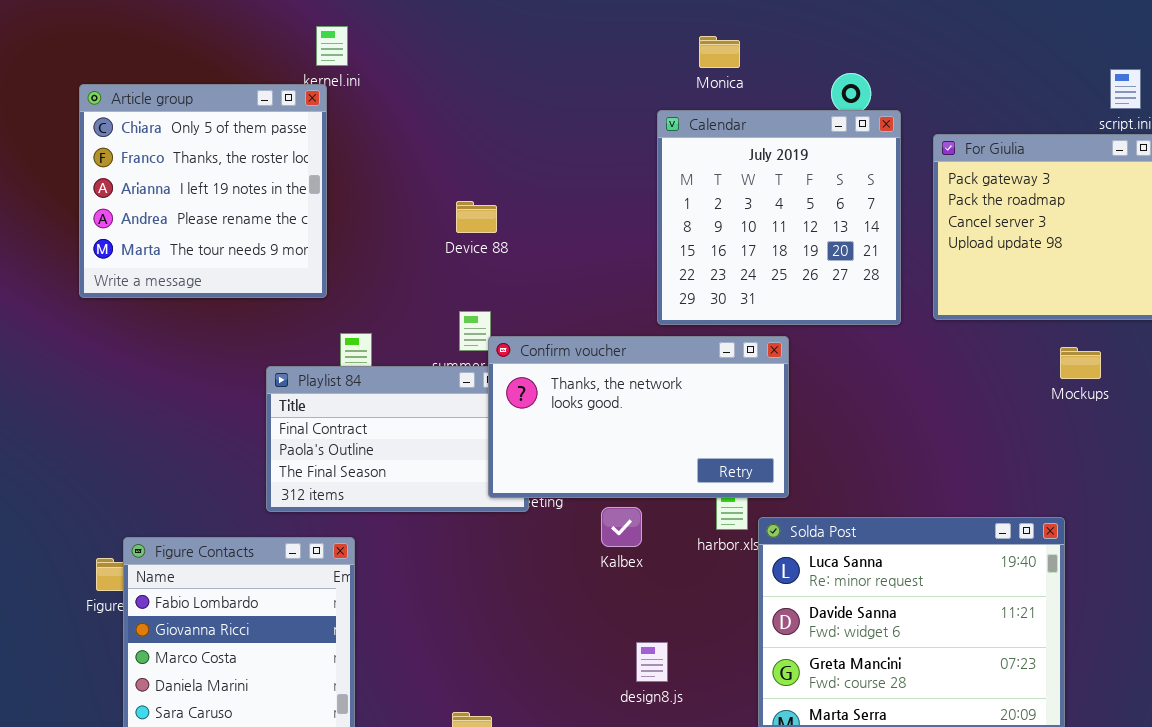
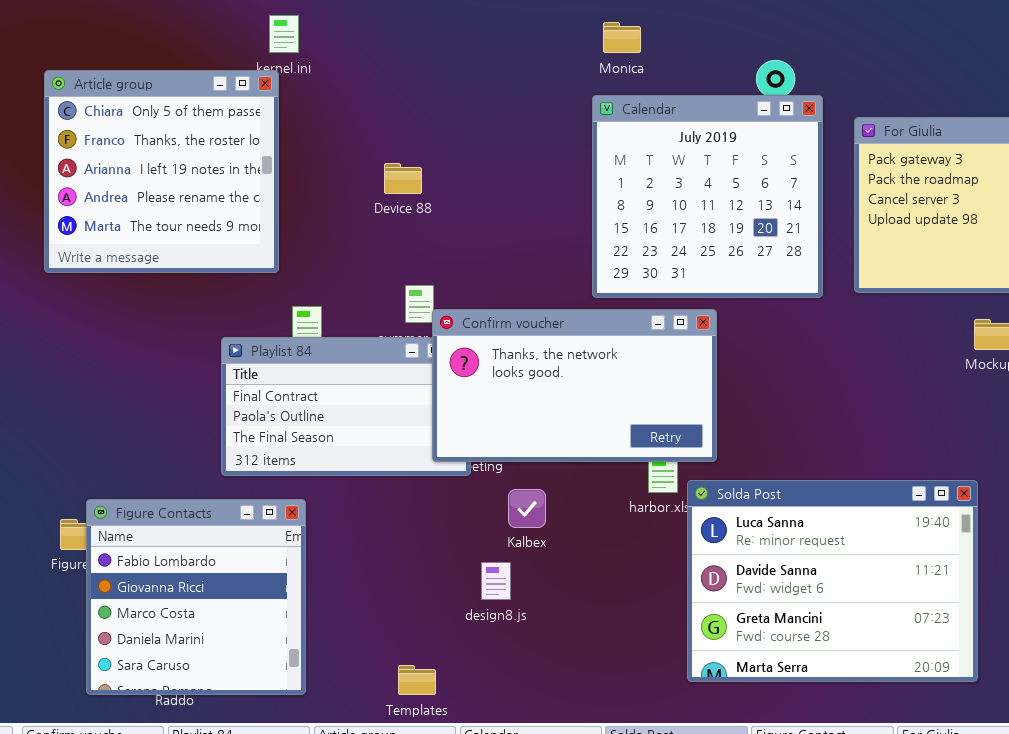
Monica: [699,36,740,68] -> [603,22,641,53], moved
Device 88: [456,201,497,233] -> [384,163,422,194], moved
Kalbex: [601,507,642,547] -> [508,489,546,528], moved
design8.js: [636,642,668,682] -> [481,562,511,600], moved

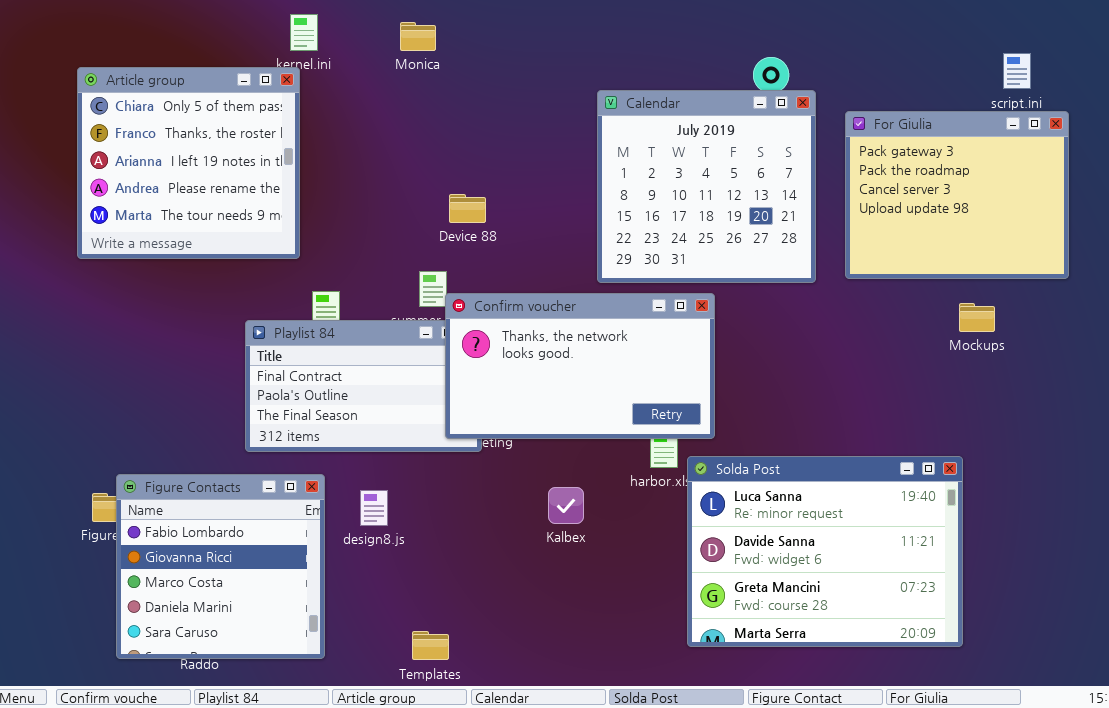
Monica: [603,22,641,53] -> [400,22,436,51], moved
Device 88: [384,163,422,194] -> [449,194,486,223], moved
Kalbex: [508,489,546,528] -> [548,487,584,524], moved
design8.js: [481,562,511,600] -> [360,490,388,526], moved

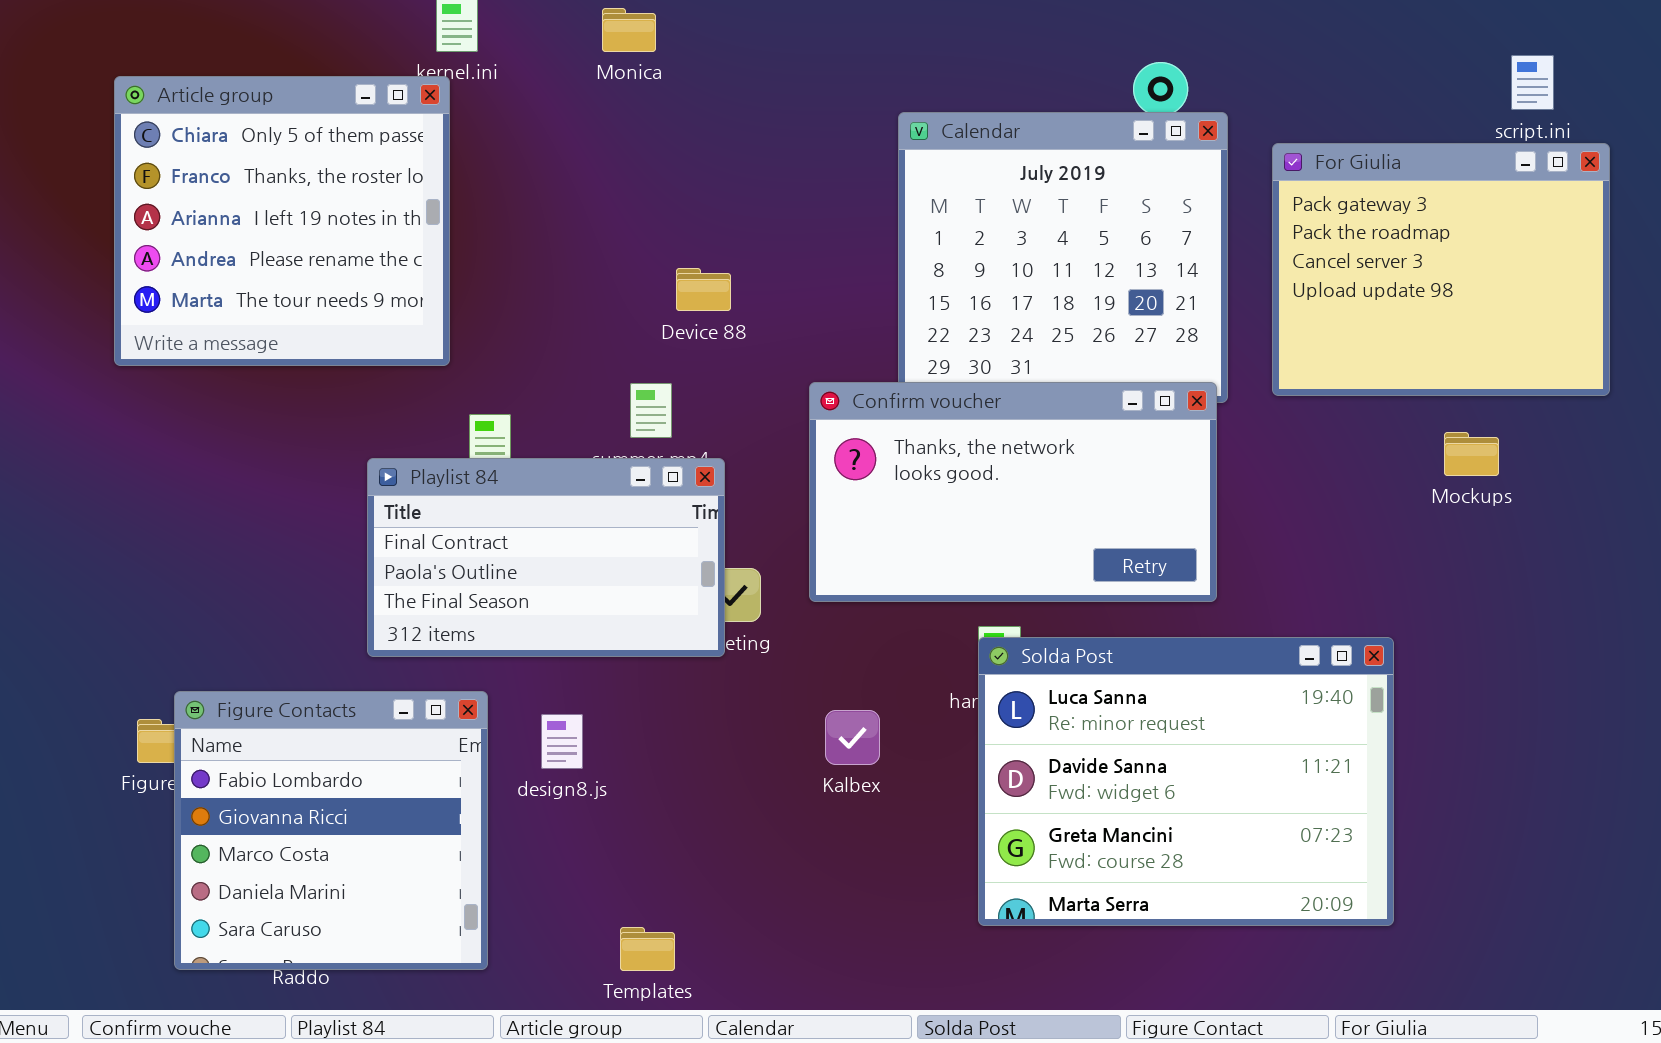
Confirm voucher: [445,293,715,439] -> [809,382,1217,602], moved
Solda Post: [687,456,963,647] -> [978,637,1394,926], moved

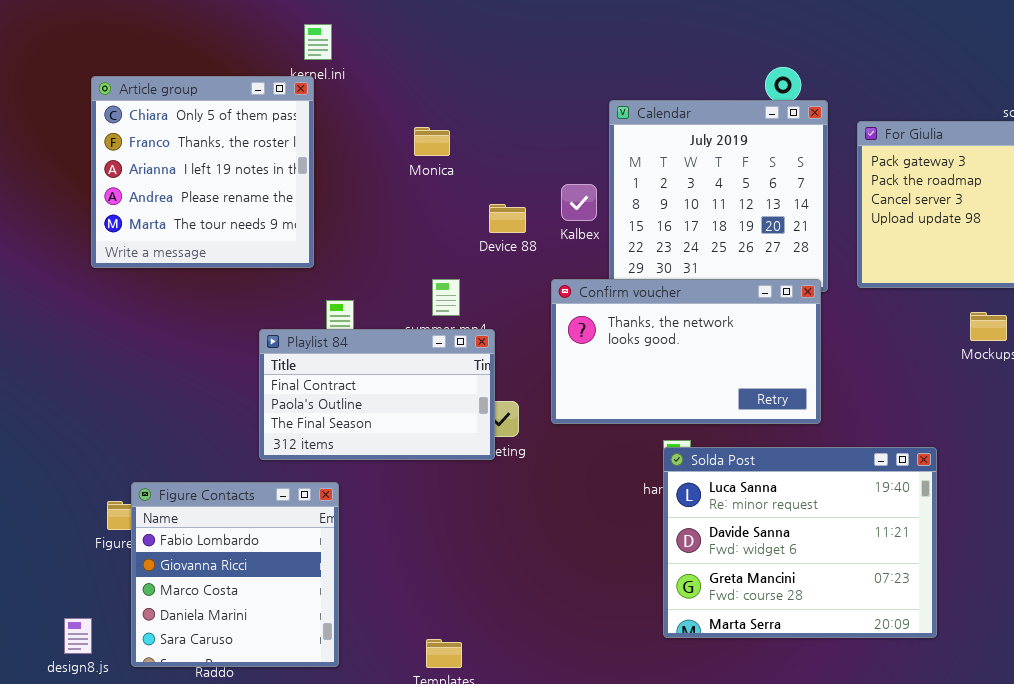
Monica: [602,8,656,52] -> [414,127,450,156], moved
Device 88: [676,268,731,311] -> [489,204,526,233], moved
Kalbex: [825,710,880,765] -> [561,184,597,221], moved
design8.js: [541,714,583,769] -> [64,618,92,654], moved

